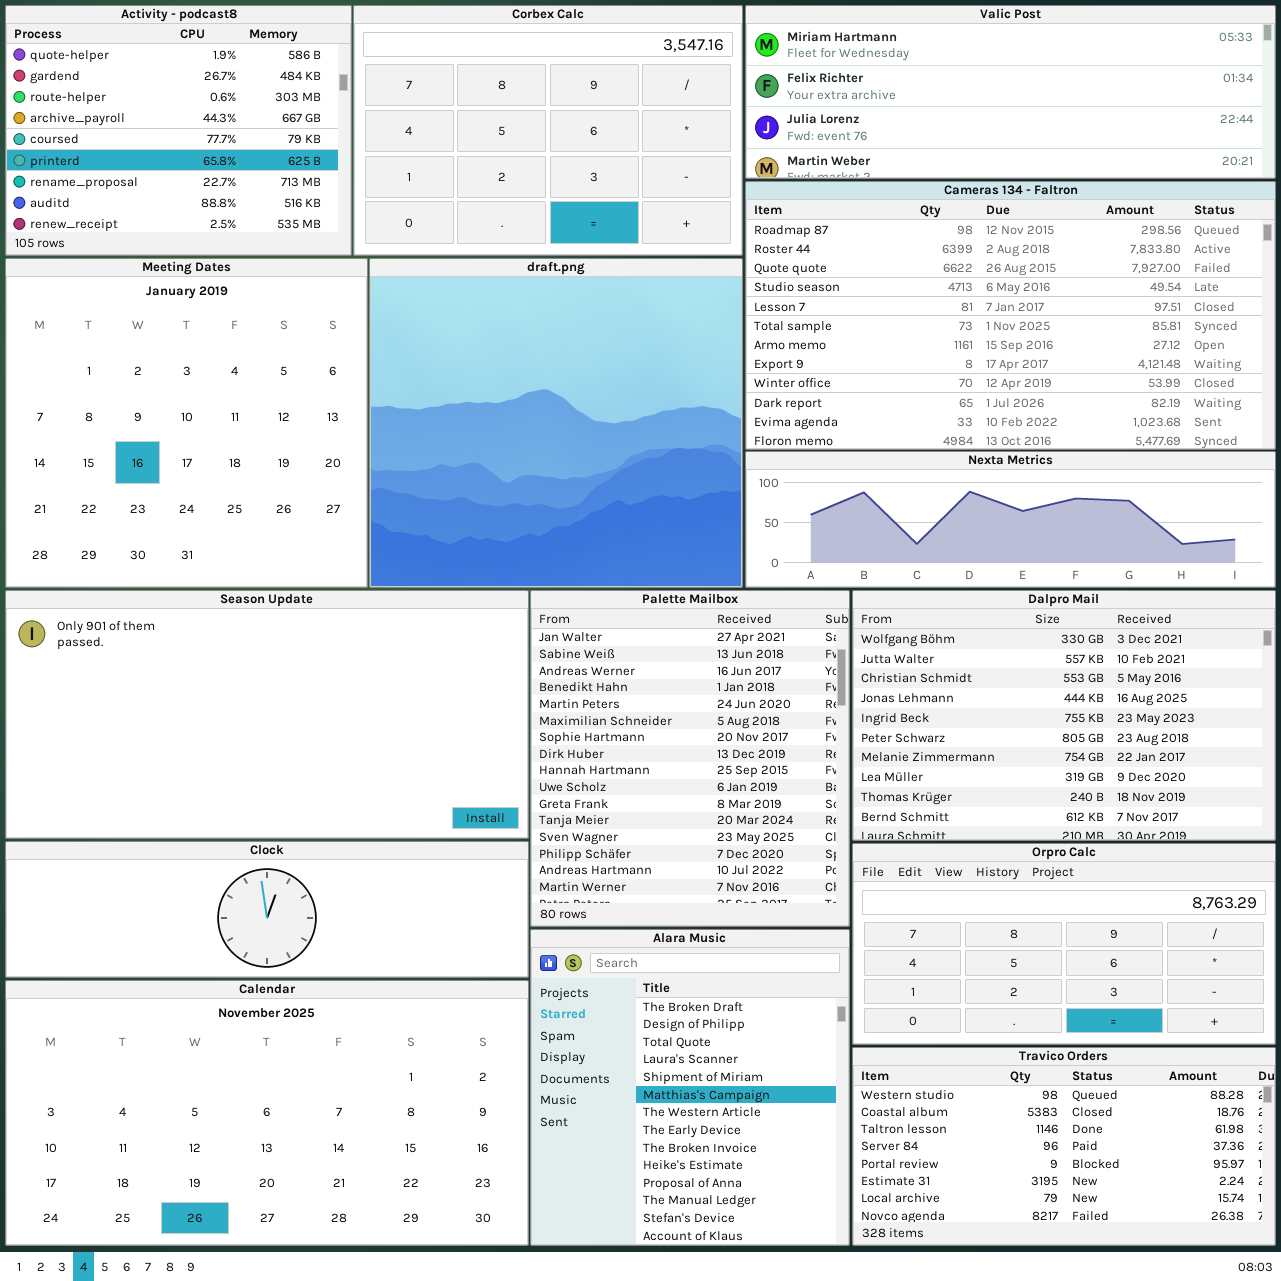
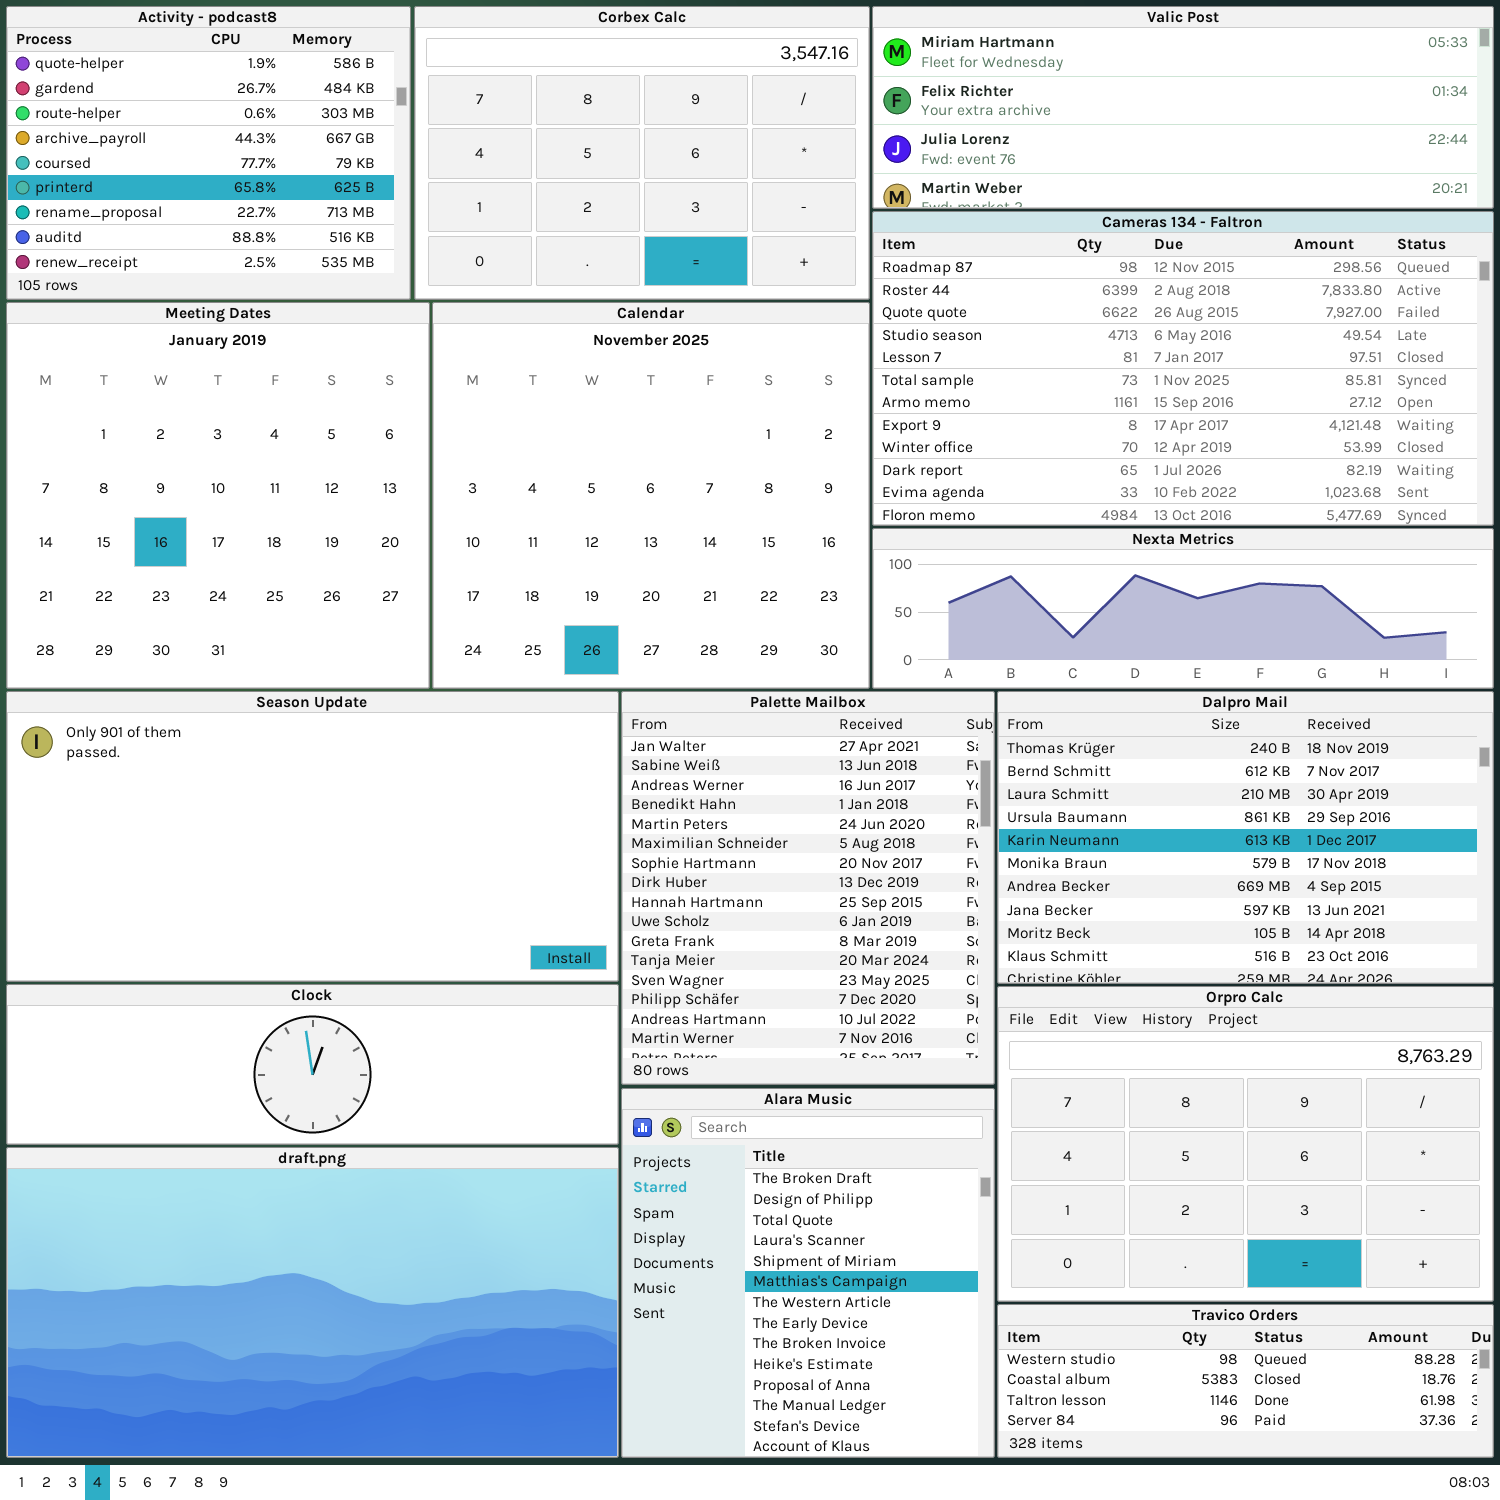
draft.png: [369,258,743,588] -> [6,1147,619,1458], moved, resized
Dalpro Mail: [852,590,1276,841] -> [997,691,1494,984], scrolled down 8 rows
Orpro Calc: [852,843,1276,1045] -> [997,986,1494,1302], resized
Calendar: [5,980,529,1246] -> [432,302,870,689], moved, resized
Travico Orders: [852,1047,1276,1246] -> [997,1304,1494,1458], resized

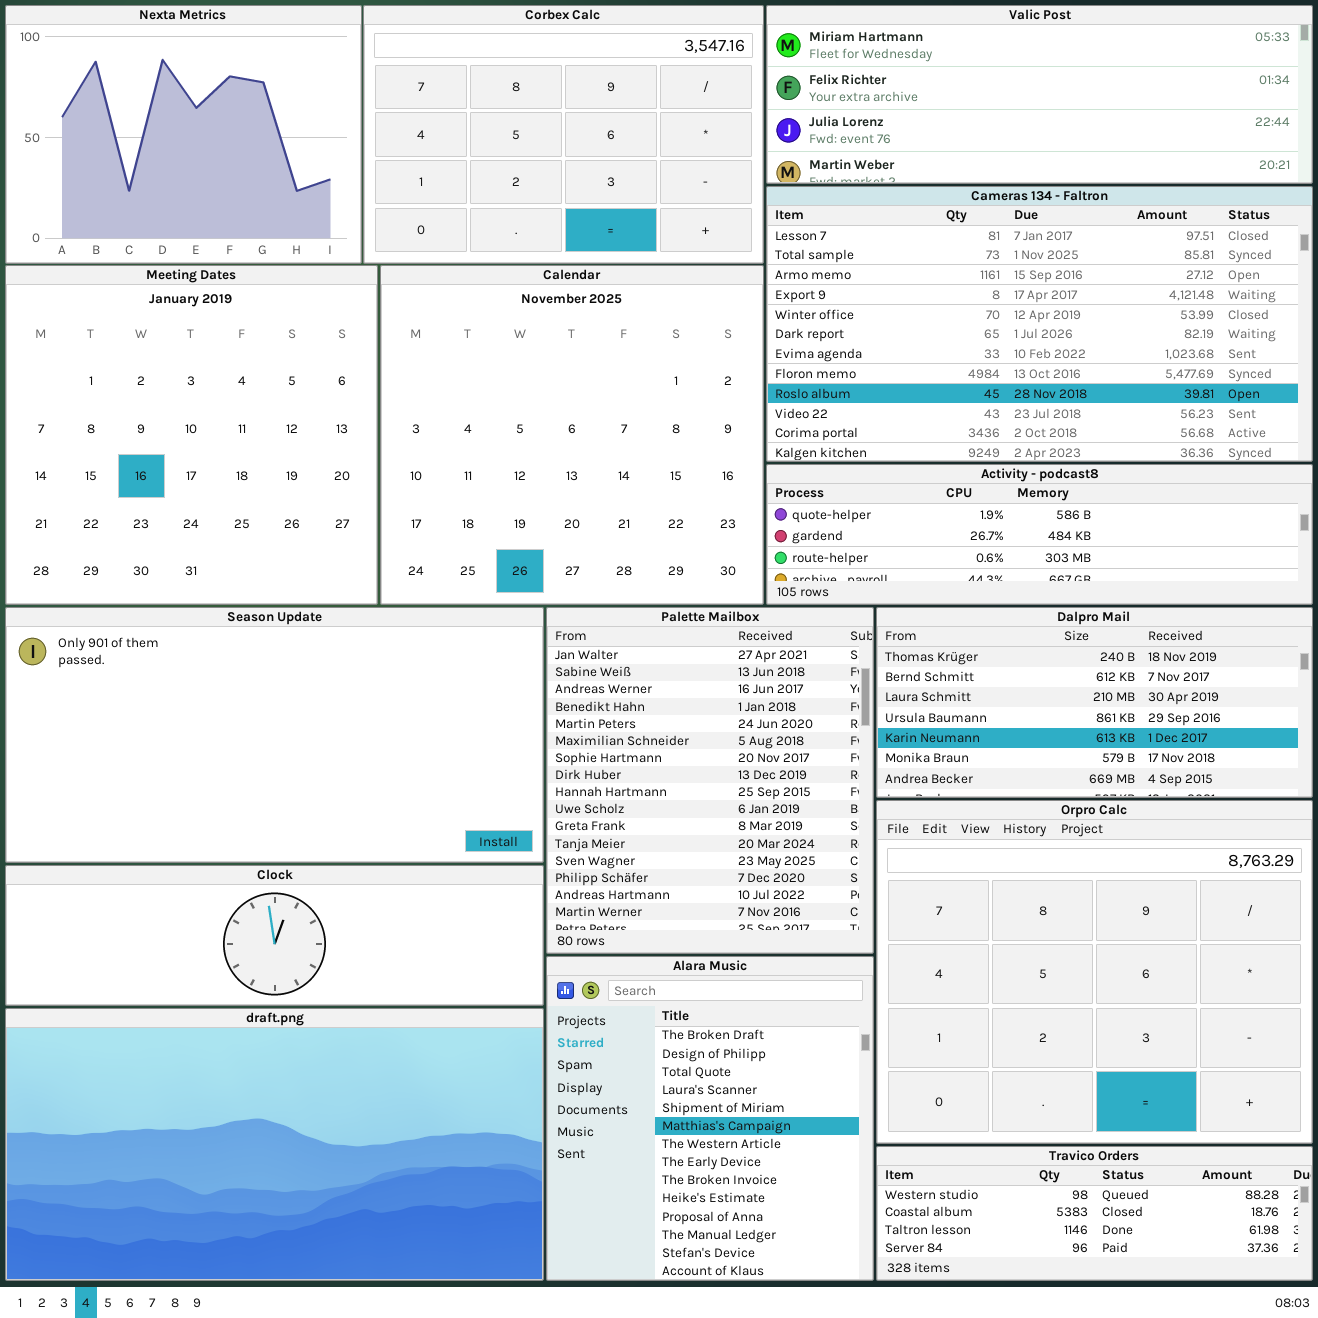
Activity - podcast8: [6,6,411,300] -> [766,464,1313,605], moved, resized
Cameras 134 - Faltron: [872,211,1494,526] -> [766,186,1313,462], scrolled down 4 rows
Nexta Metrics: [872,528,1494,689] -> [5,5,362,264], moved, resized
Dalpro Mail: [997,691,1494,984] -> [876,607,1313,798], resized
Orpro Calc: [997,986,1494,1302] -> [876,800,1313,1144], resized

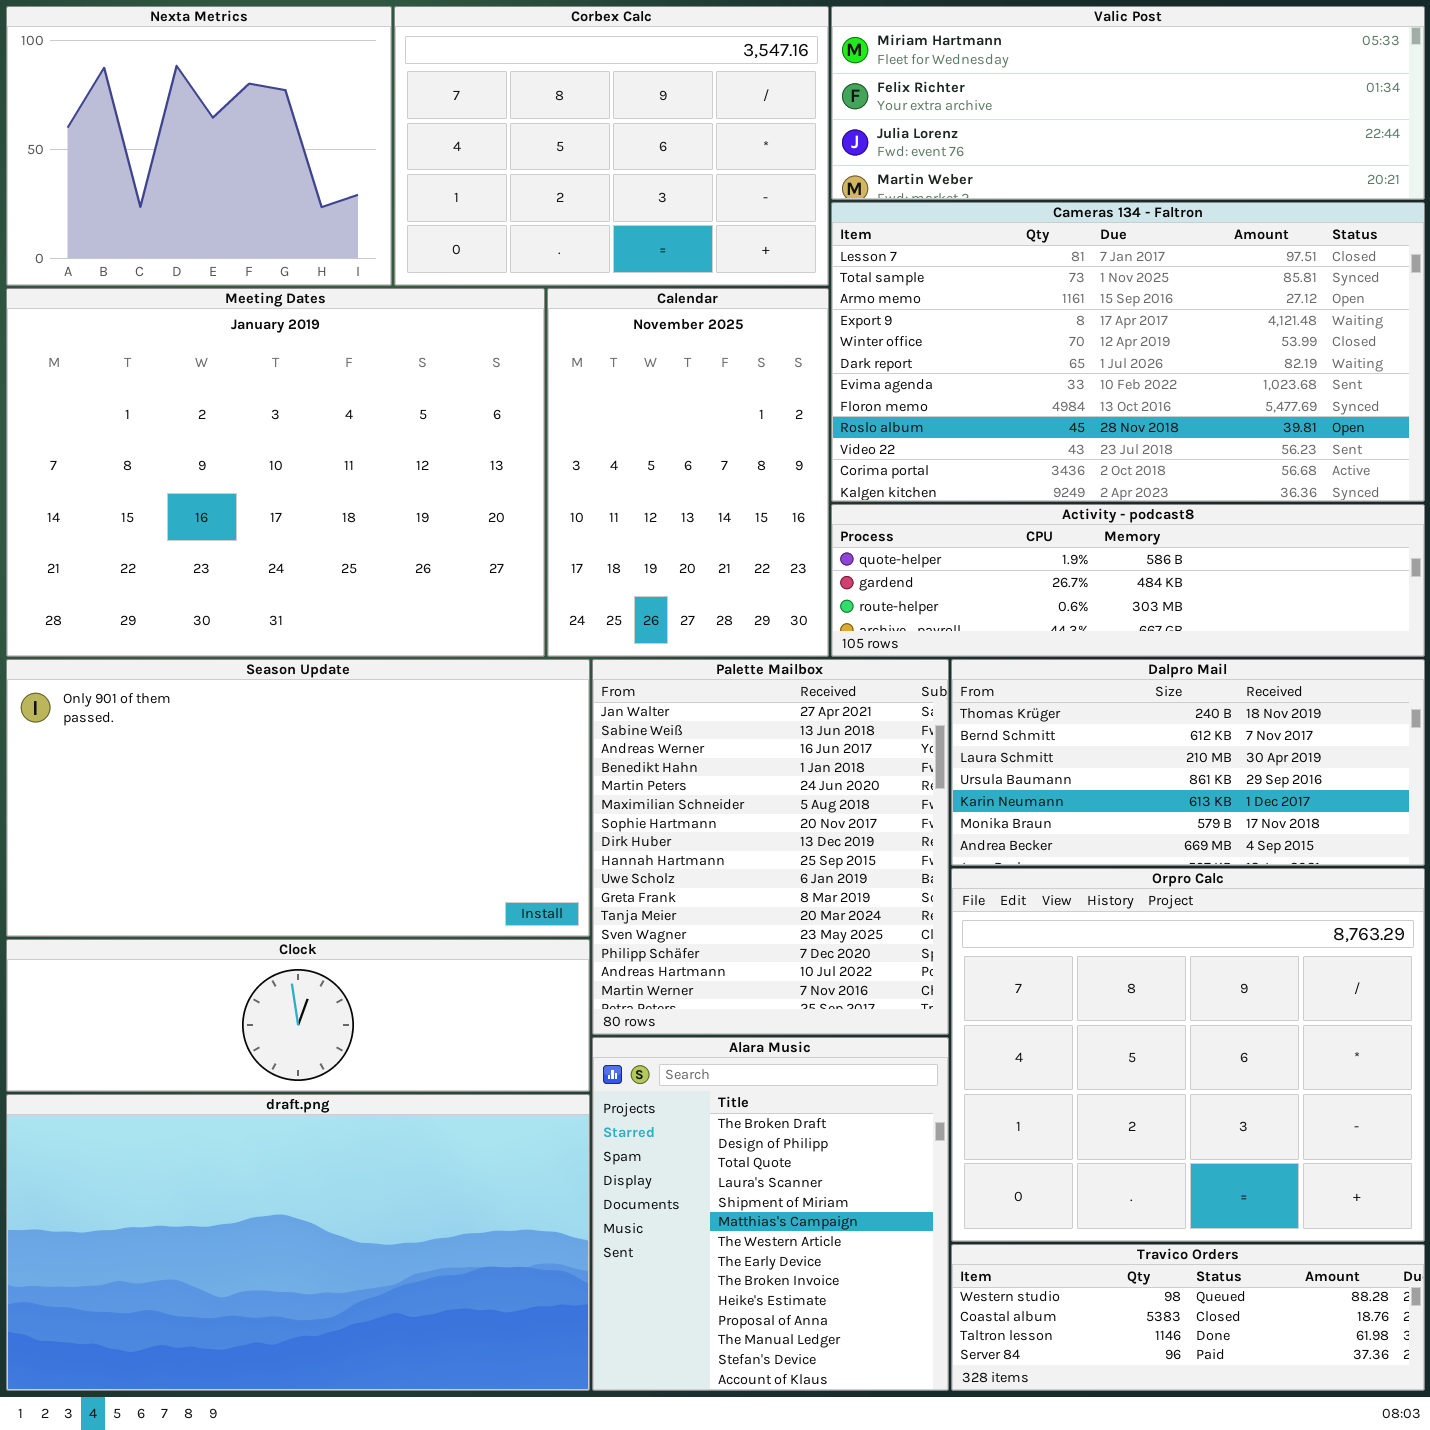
Meeting Dates: [5,265,378,605] -> [6,288,545,657], resized
Calendar: [380,265,764,605] -> [547,288,829,657], resized

